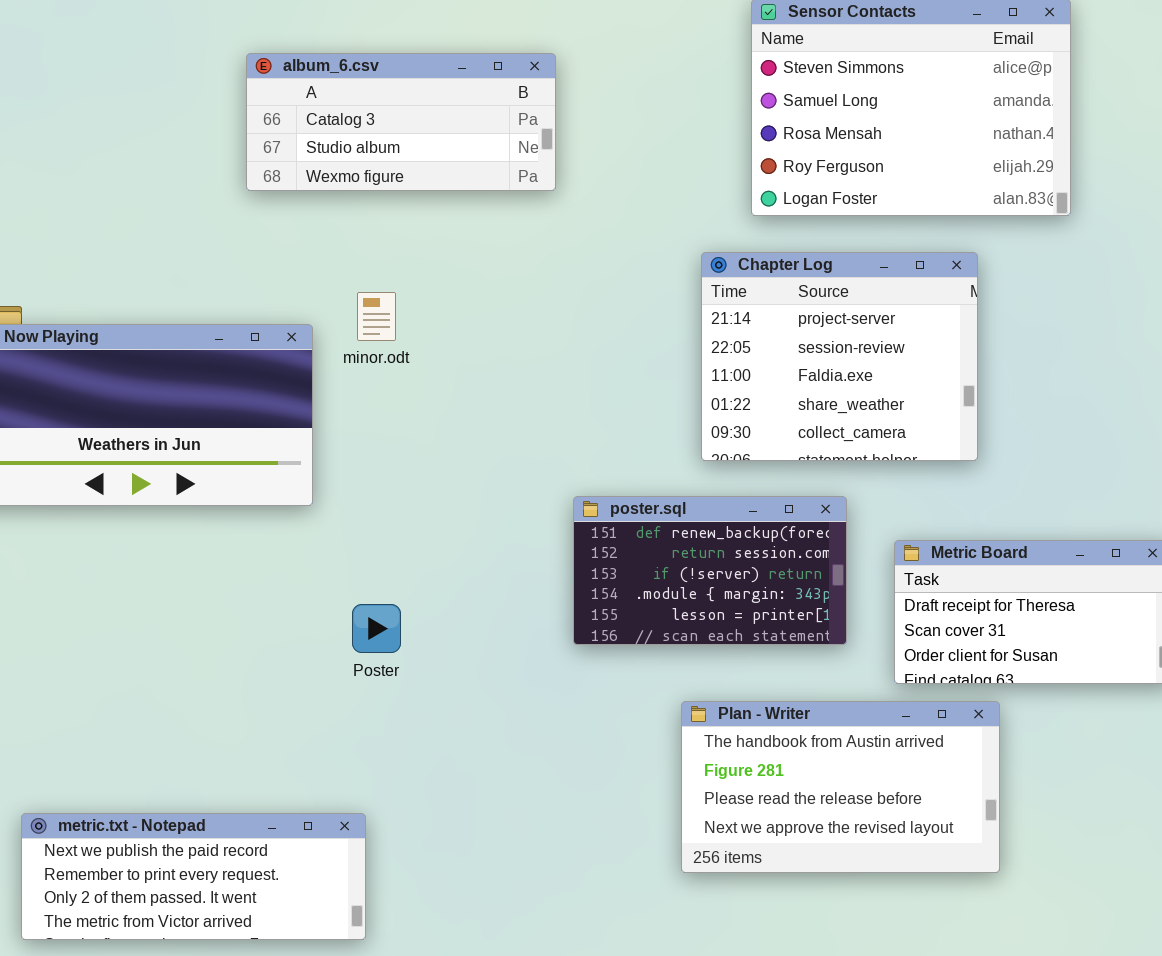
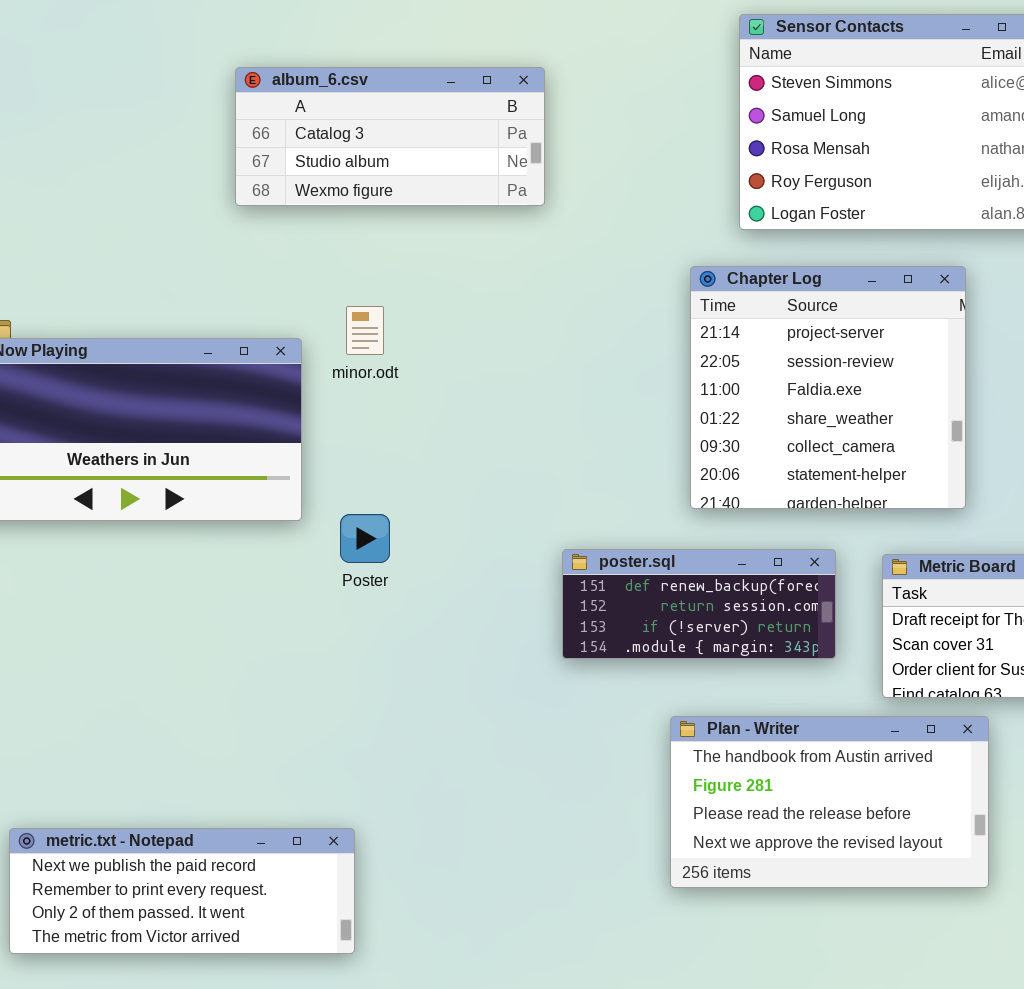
Chapter Log: [701,252,978,461] -> [690,266,966,509], resized
poster.sql: [573,496,847,645] -> [562,549,836,659], resized
Poster: [352,604,401,653] -> [340,514,390,563], moved

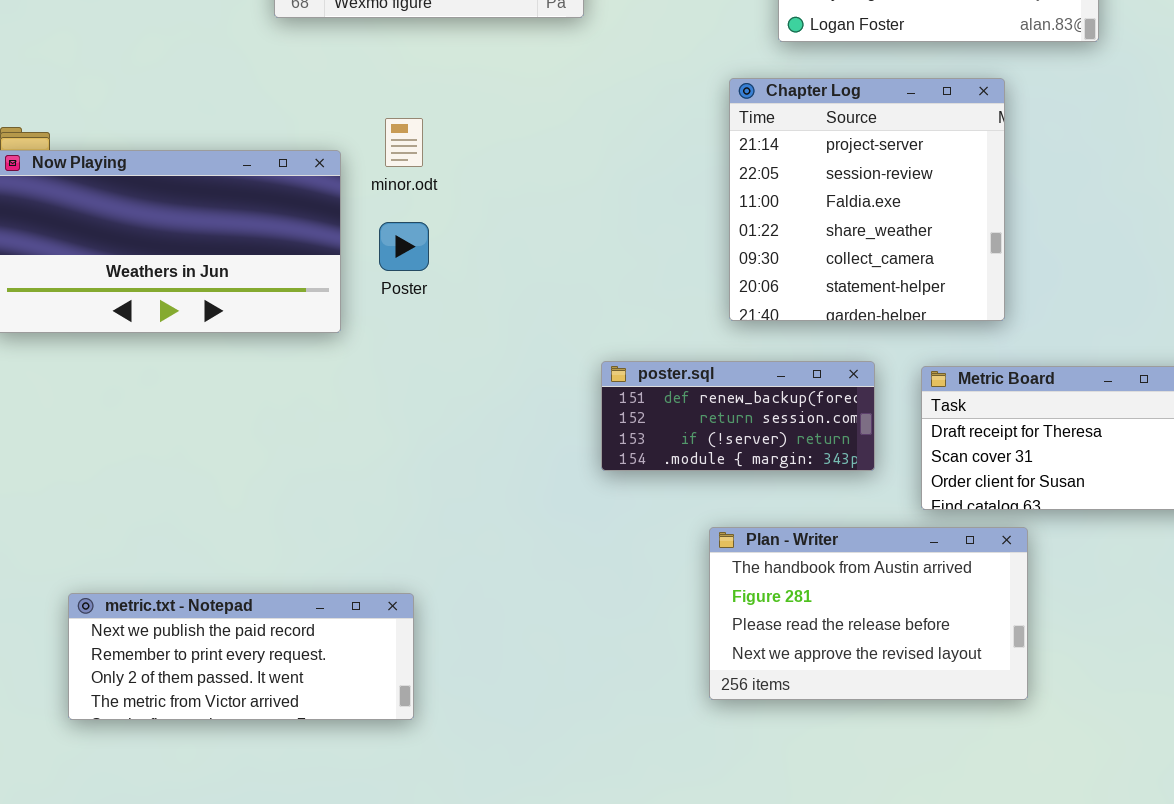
Poster: [340,514,390,563] -> [379,222,429,271], moved
metric.txt - Notepad: [9,828,355,954] -> [68,593,414,720], moved

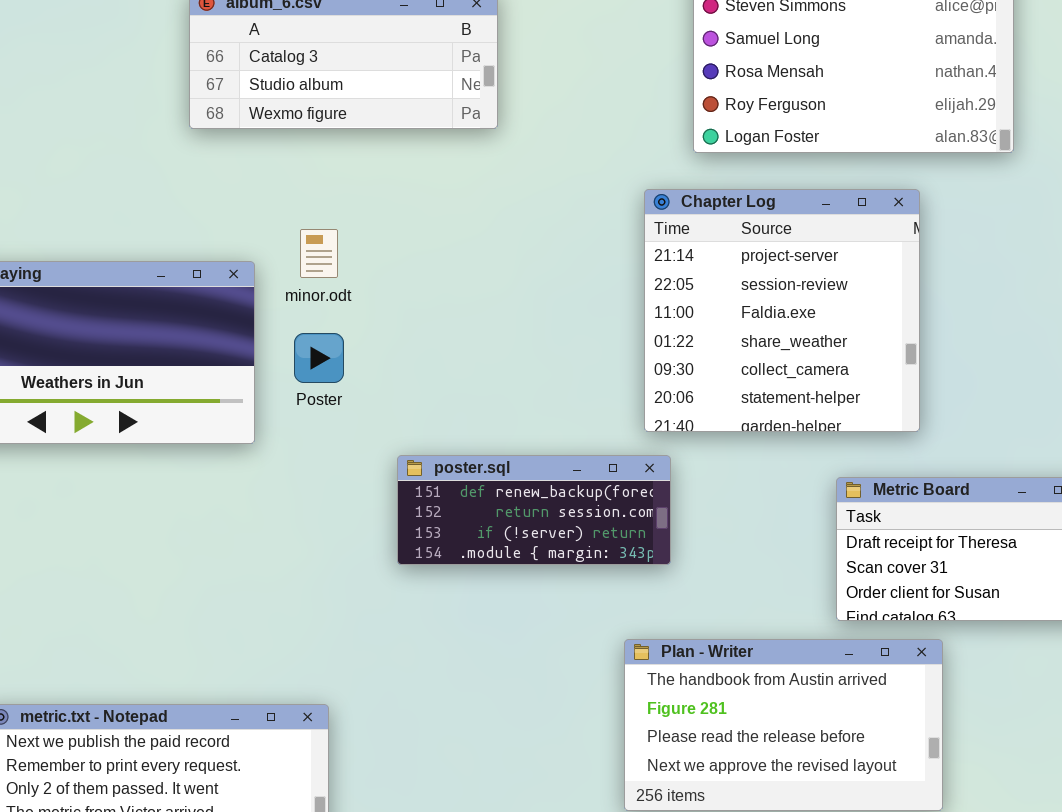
poster.sql: [601,361,875,471] -> [397,455,671,565], moved

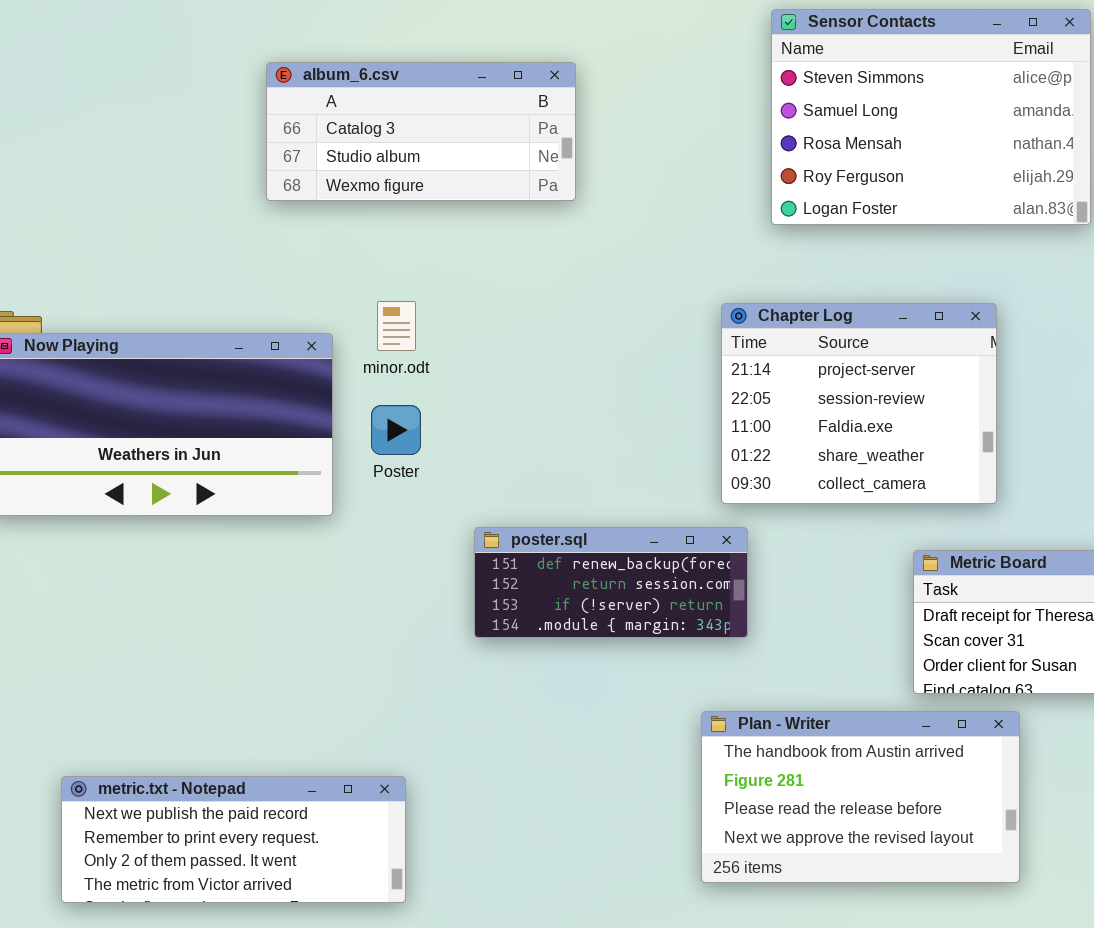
Chapter Log: [644,189,920,432] -> [721,303,997,504], resized

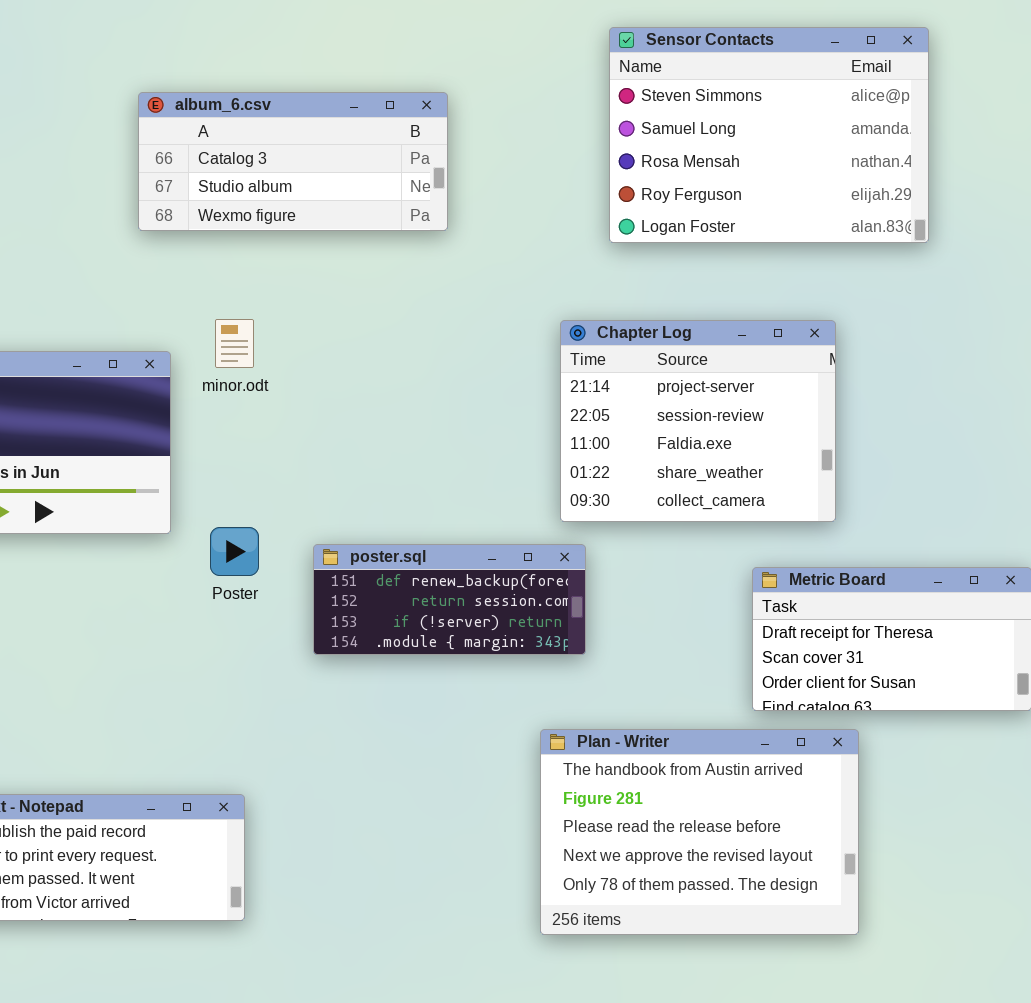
album_6.csv: [266,62,576,201] -> [138,92,448,231], moved
Poster: [371,405,421,455] -> [210,527,259,576], moved
Plan - Writer: [701,711,1020,883] -> [540,729,859,935], resized

